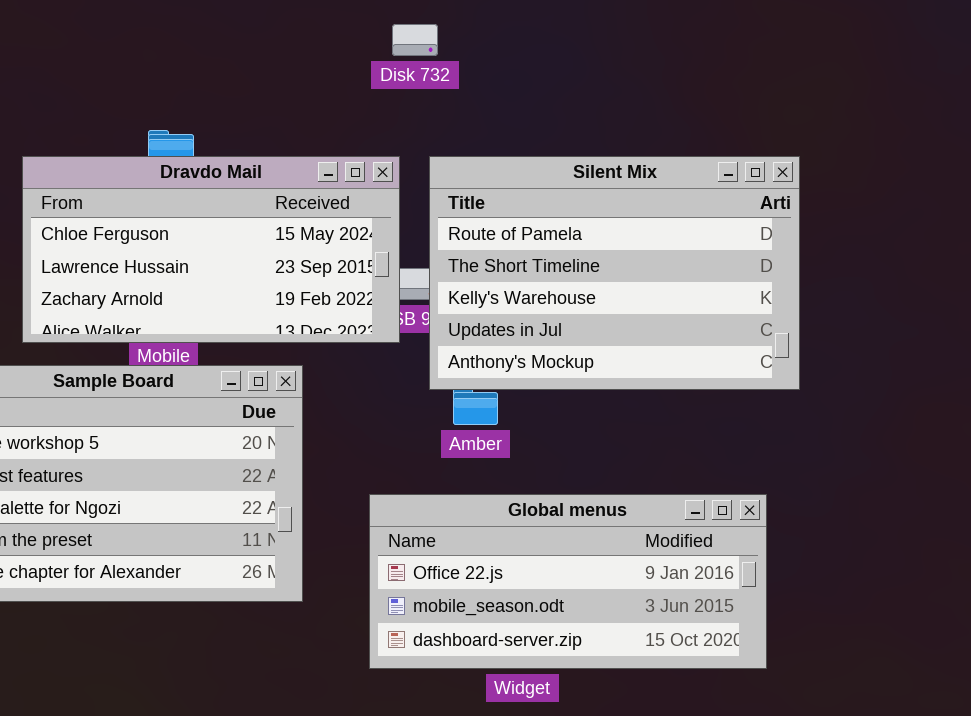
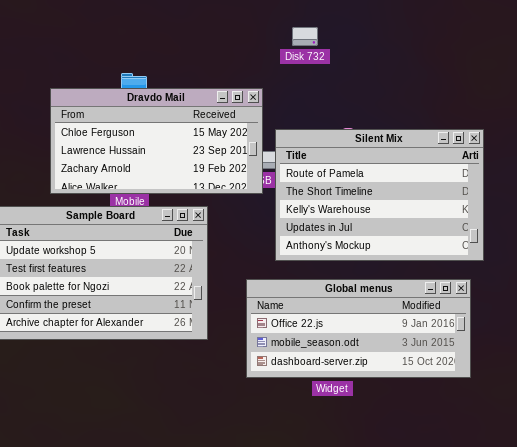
Disk 732: [392,24,438,56] -> [292,27,318,46], moved
Silent Mix: [429,156,800,390] -> [275,129,484,261], moved

